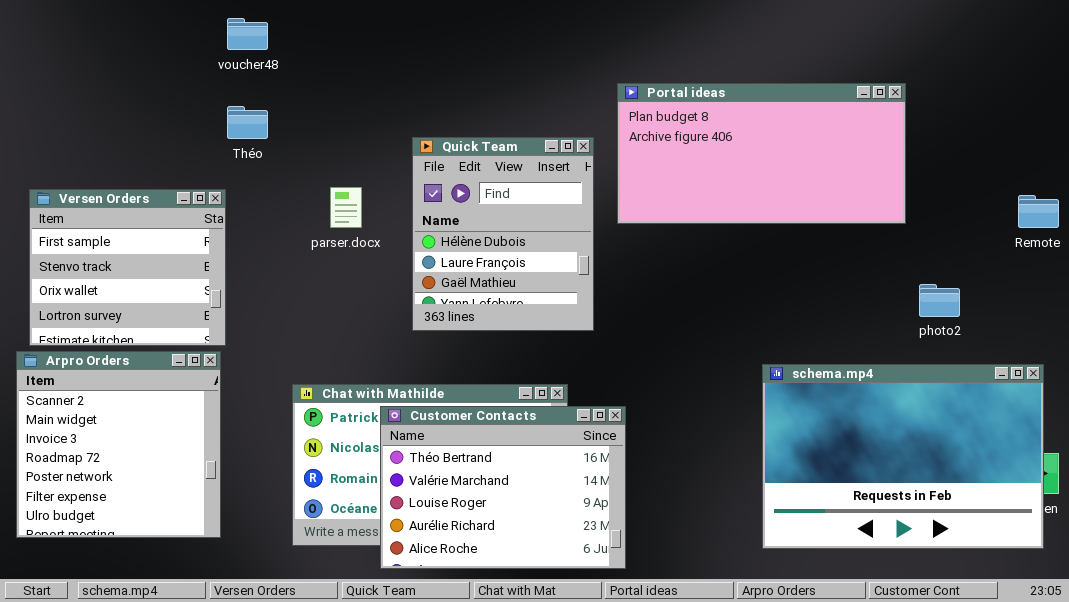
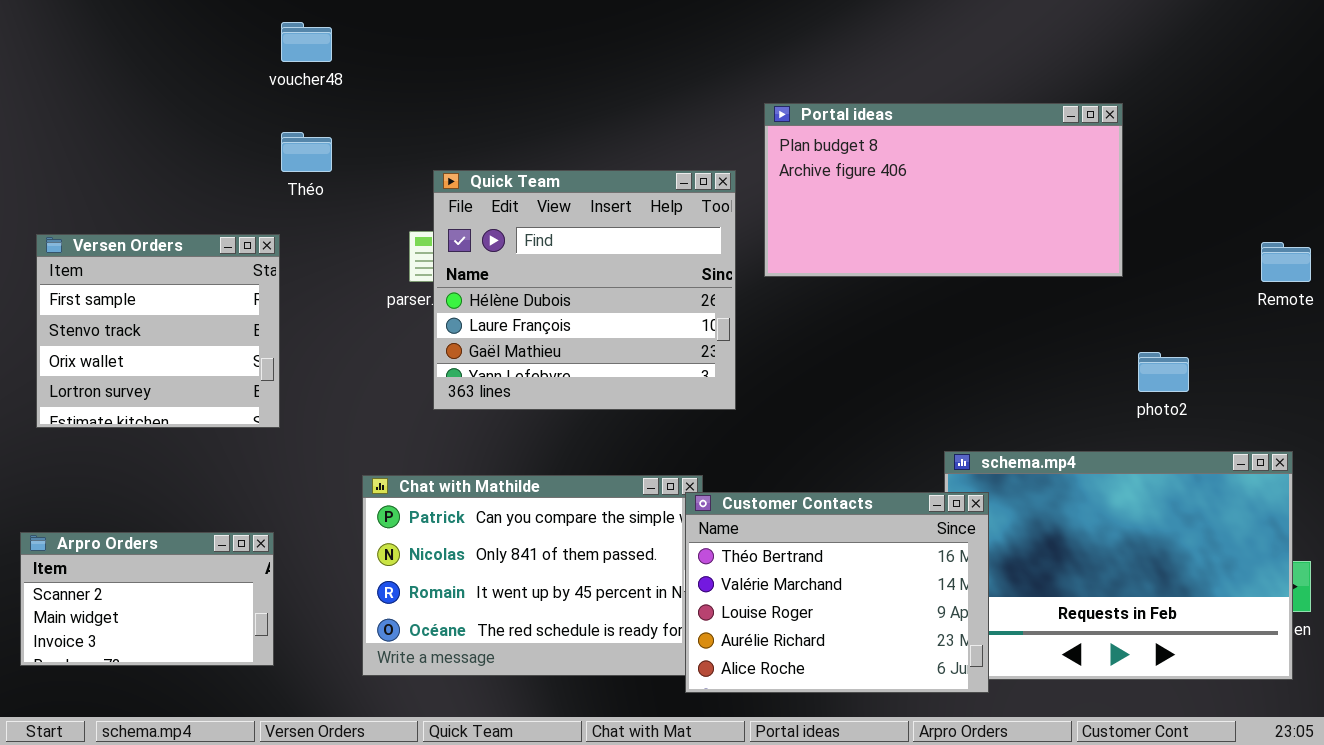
Quick Team: [412,137,594,331] -> [433,170,736,410], resized
Arpro Orders: [16,351,221,538] -> [20,532,274,666], resized
Customer Contacts: [380,406,626,569] -> [685,492,989,693], moved

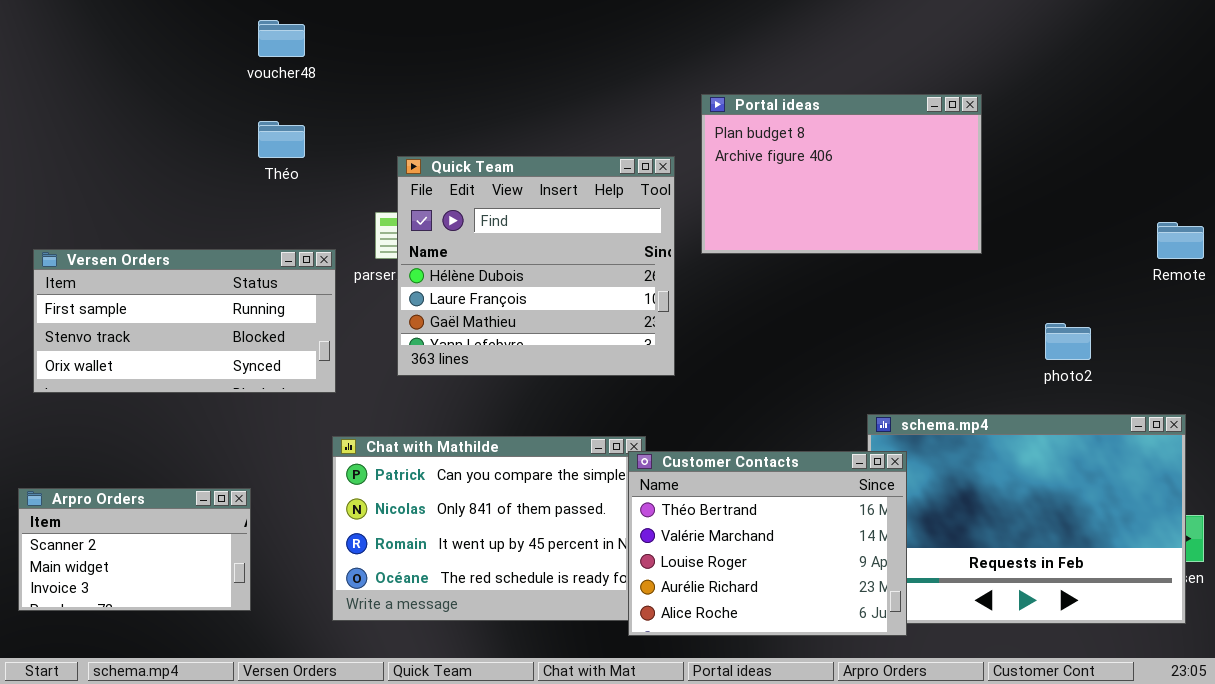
Portal ideas: [764,103,1123,277] -> [701,94,982,254], resized
Versen Orders: [36,234,280,428] -> [33,249,336,393], resized

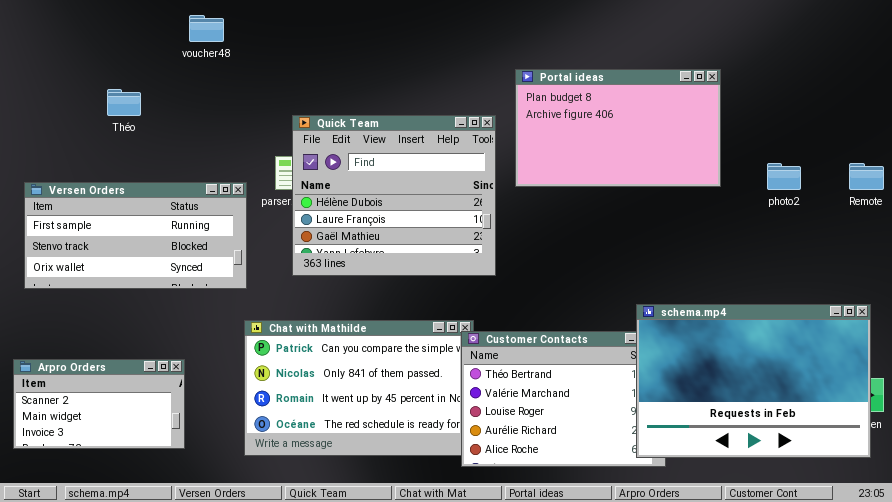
Théo: [258,121,305,158] -> [107,89,141,116], moved
photo2: [1045,323,1091,360] -> [767,163,801,190], moved
schema.mp4: [867,414,1186,624] -> [636,304,871,458], raised

